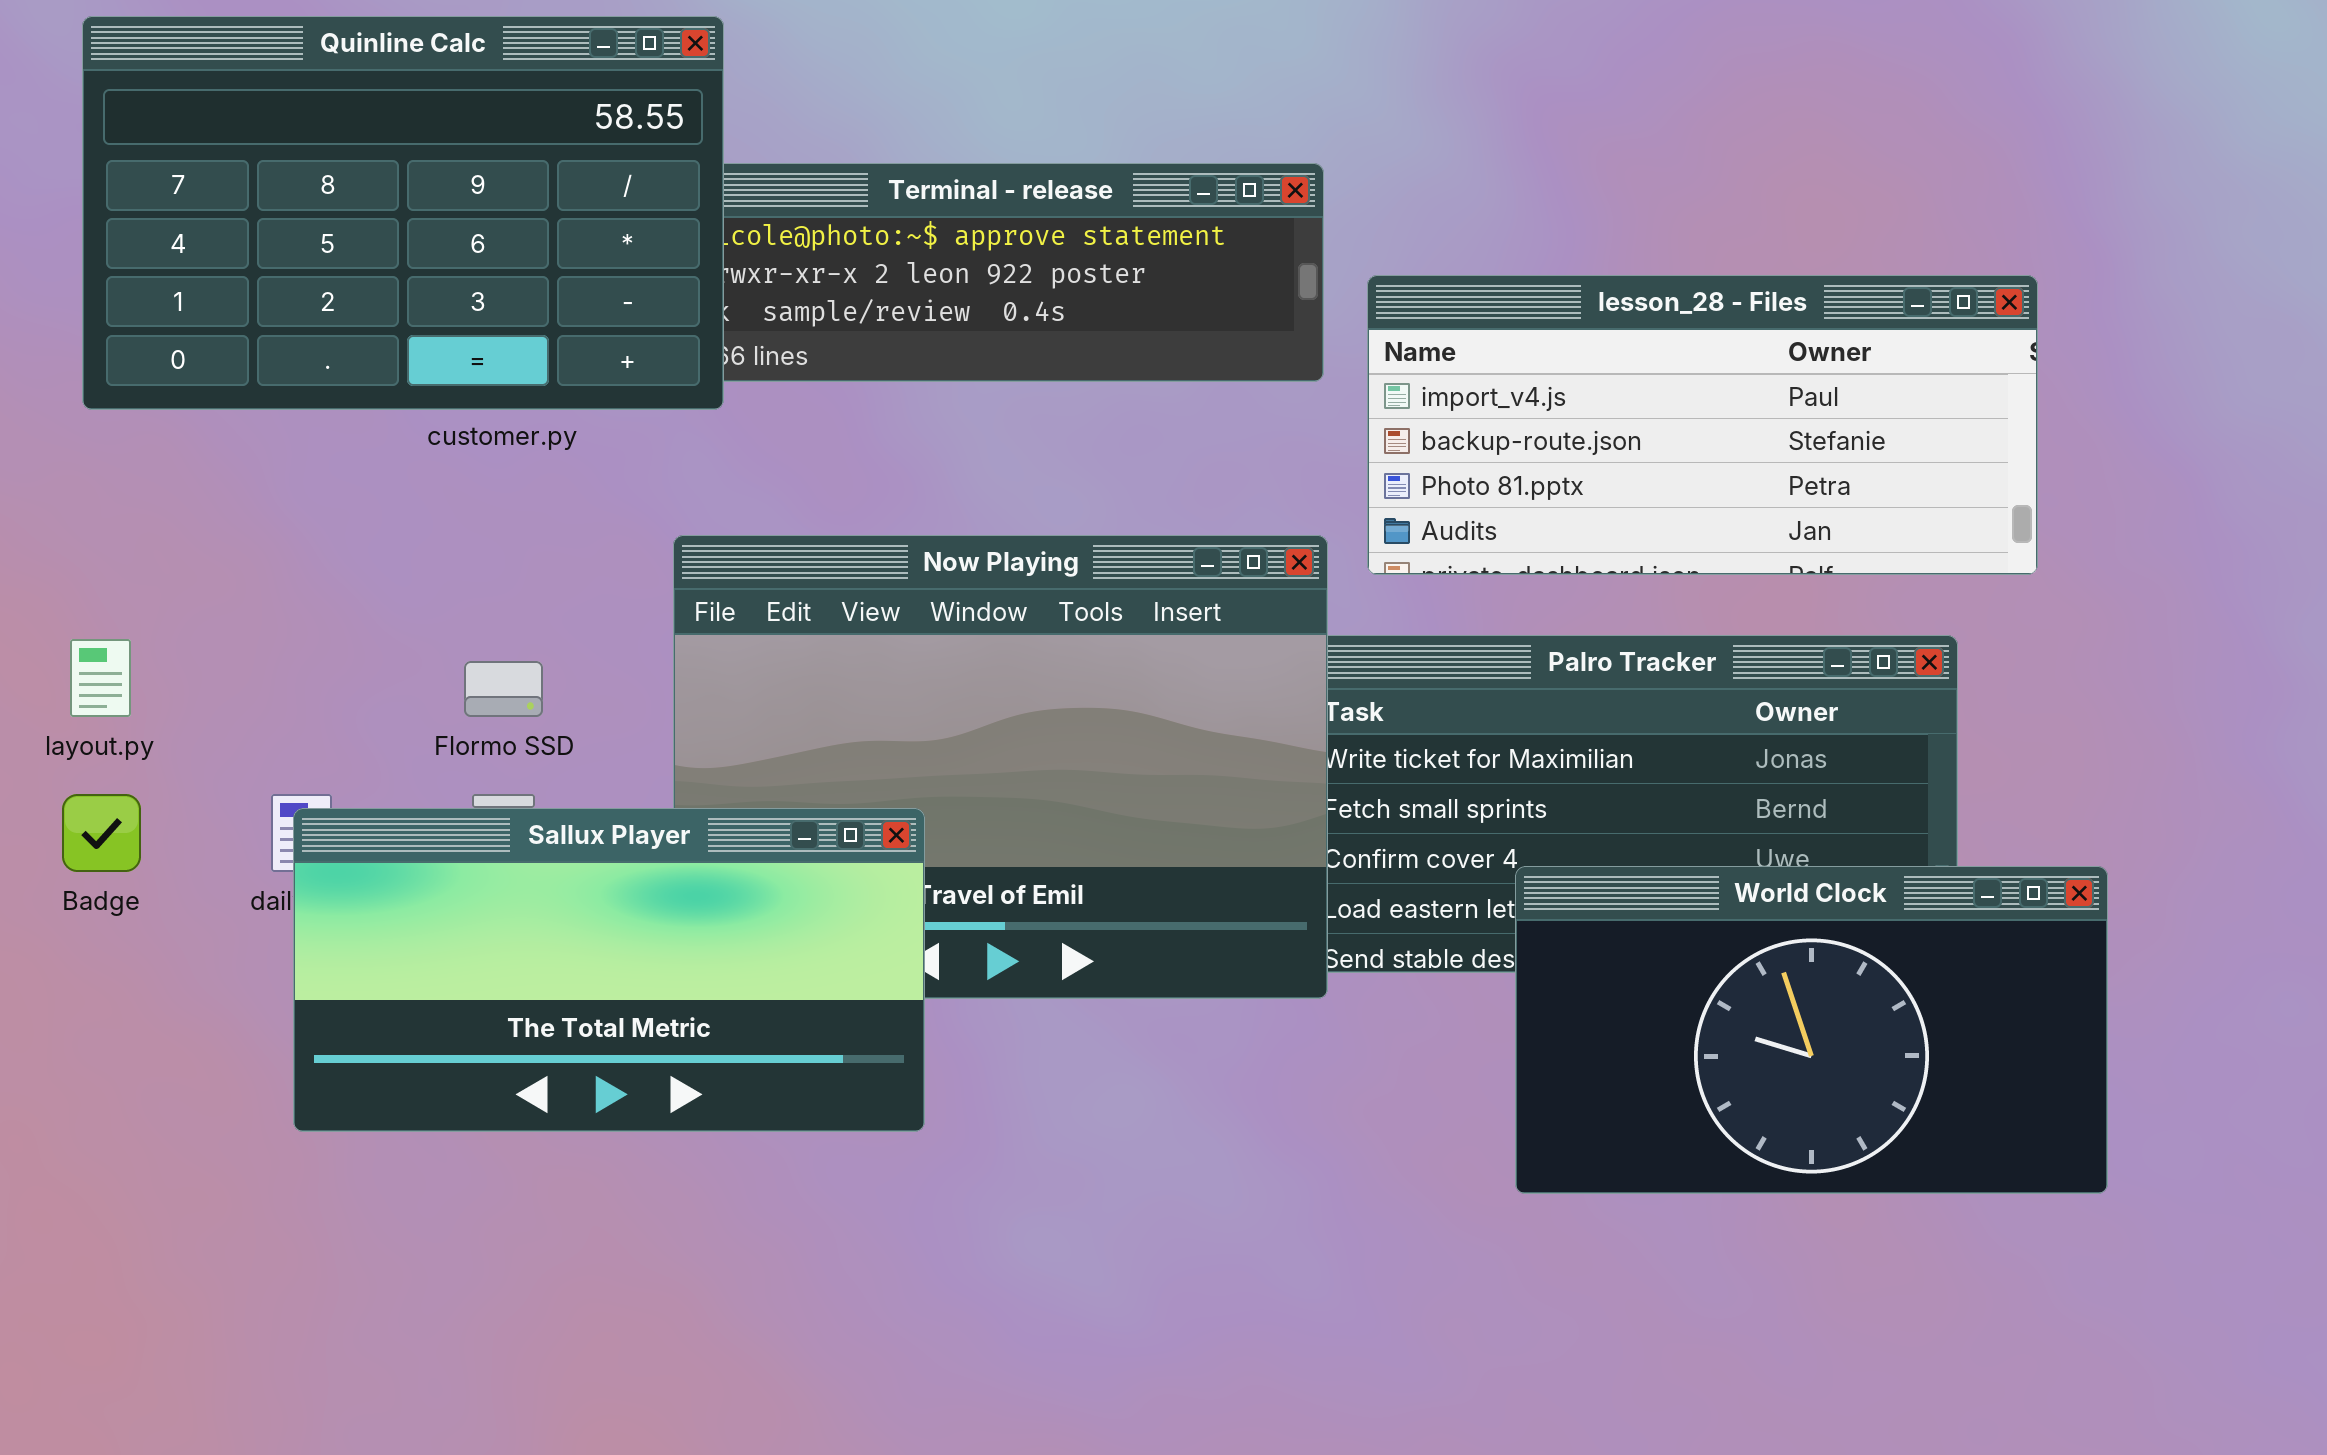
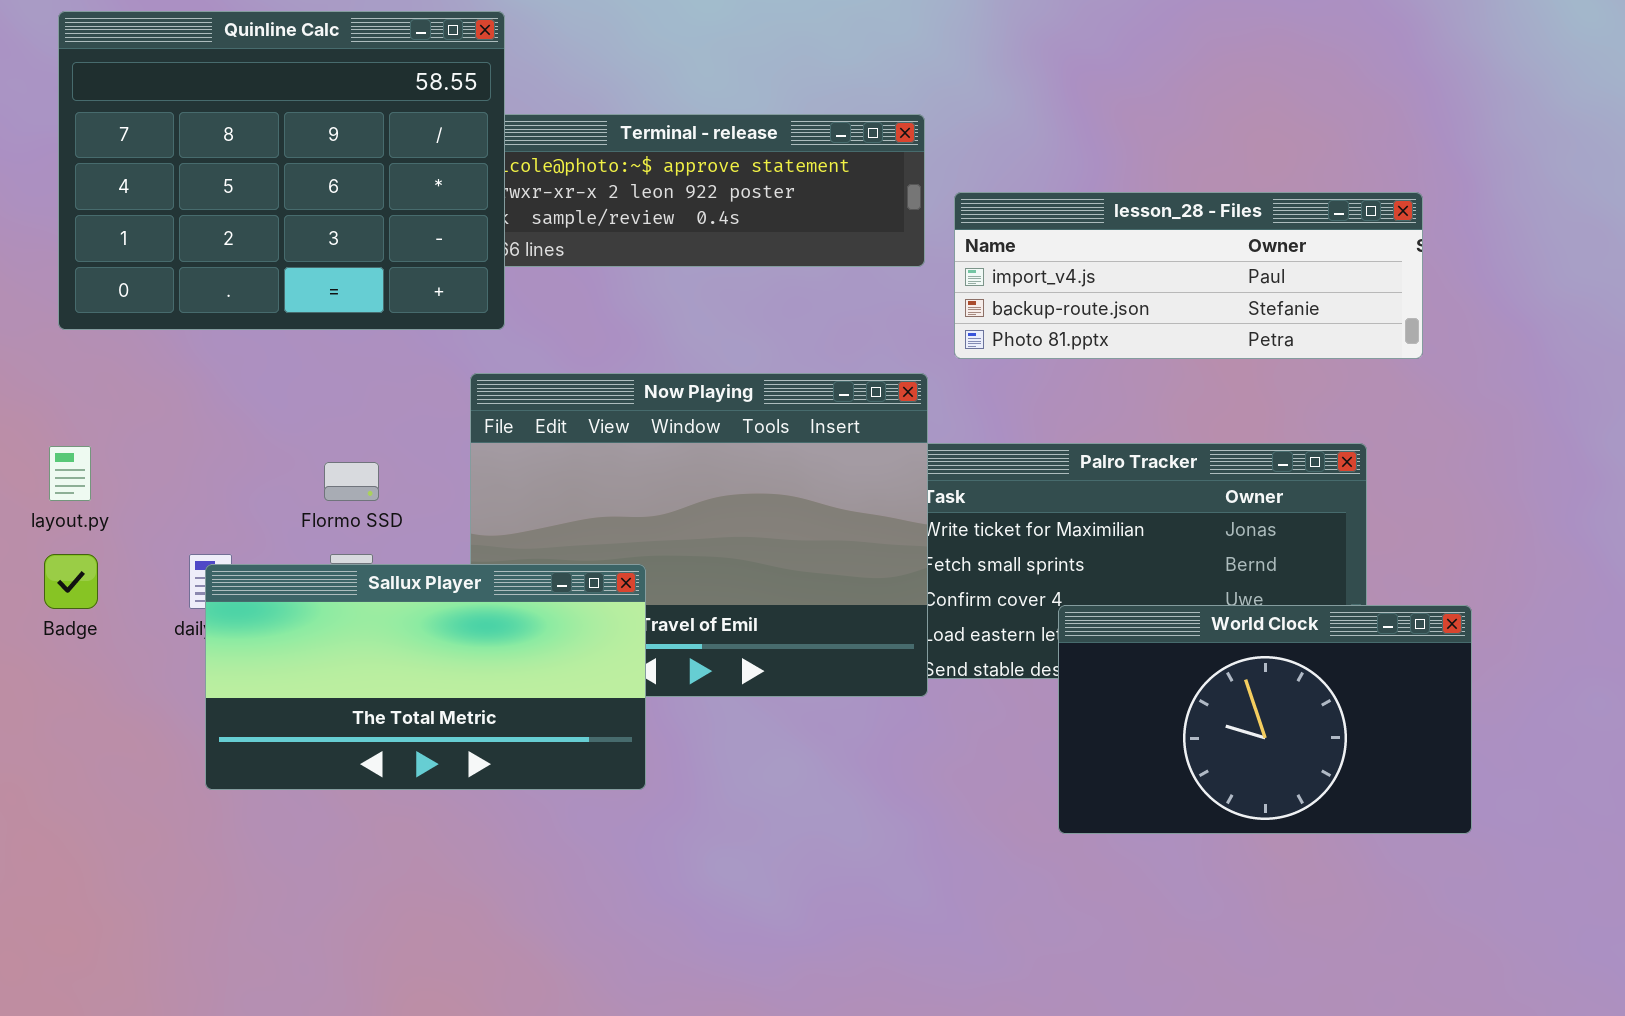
Quinline Calc: [82,16,724,410] -> [58,11,505,330], resized
lesson_28 - Files: [1367,275,2038,575] -> [954,192,1423,359], resized

